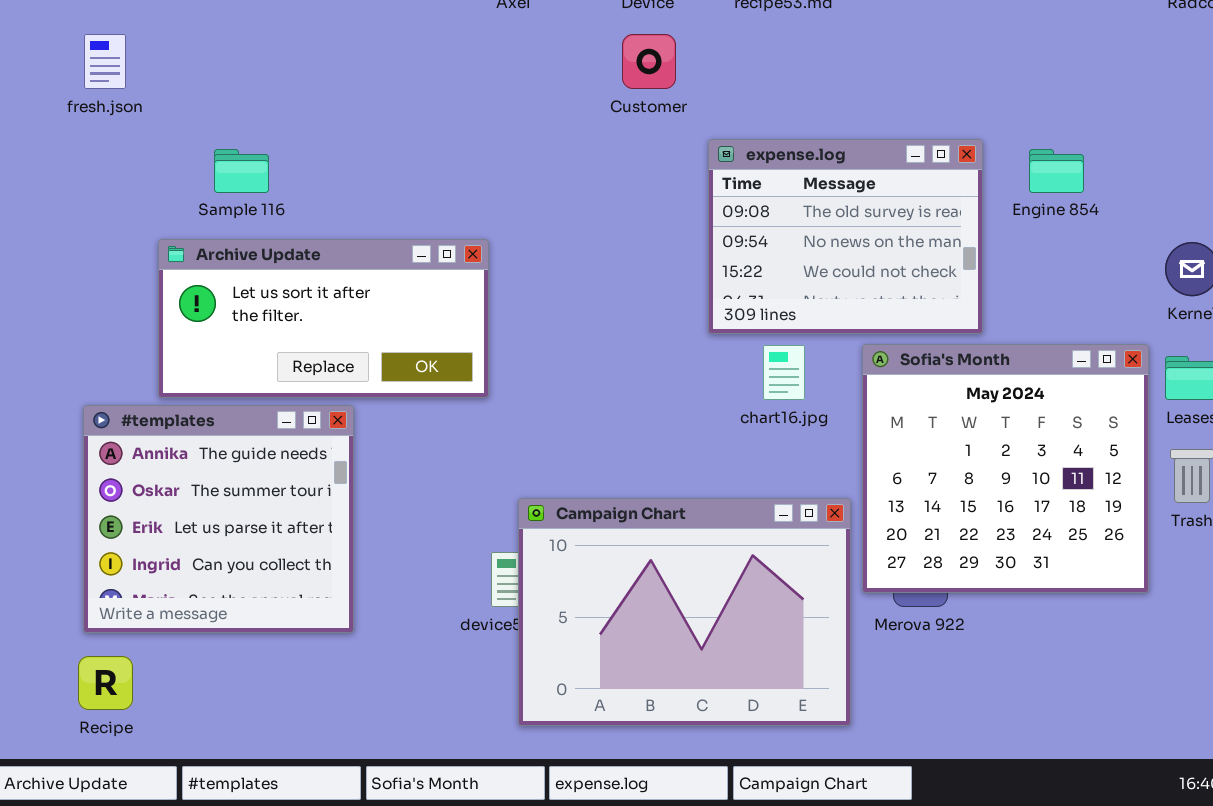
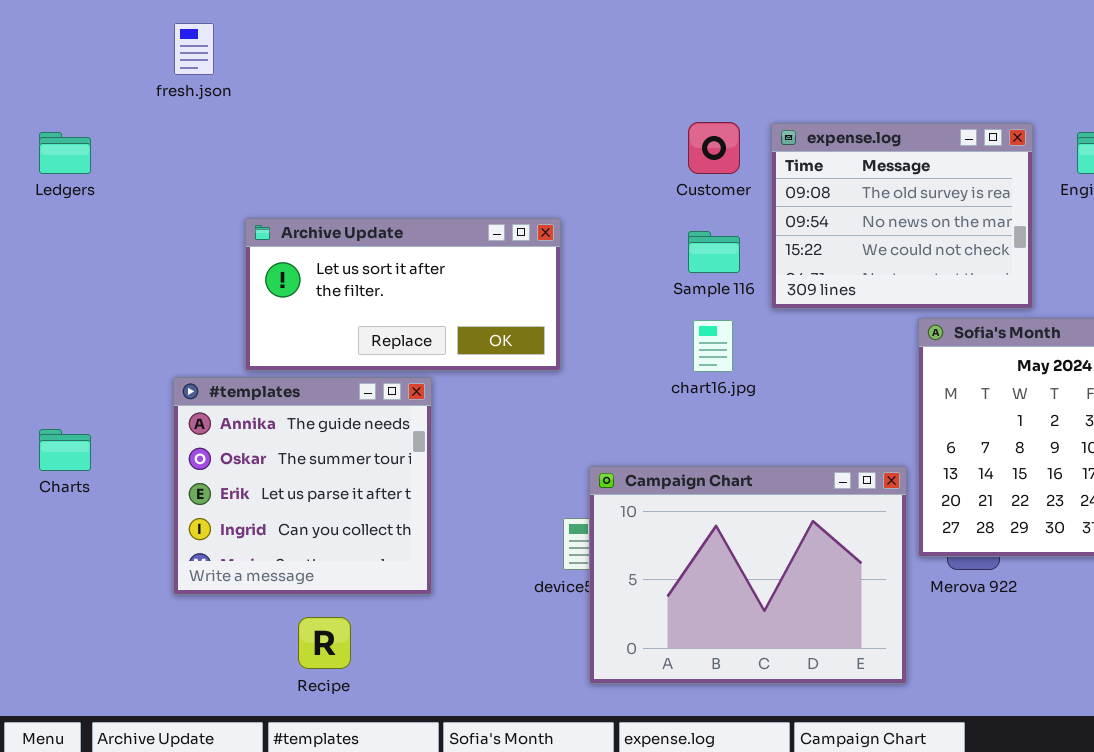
Customer: [622,34,676,89] -> [688,122,740,174], moved
Sample 116: [214,149,269,193] -> [688,231,740,273], moved
chart16.jpg: [763,345,805,400] -> [693,320,733,372], moved
Recipe: [78,656,133,710] -> [298,617,351,669], moved

